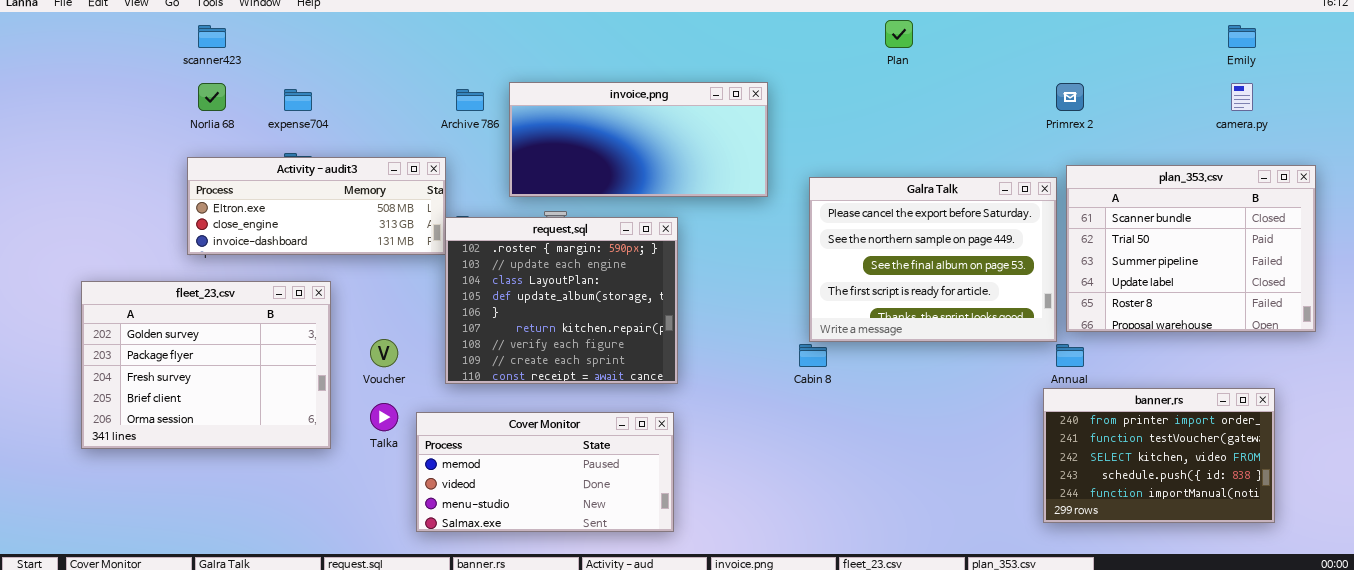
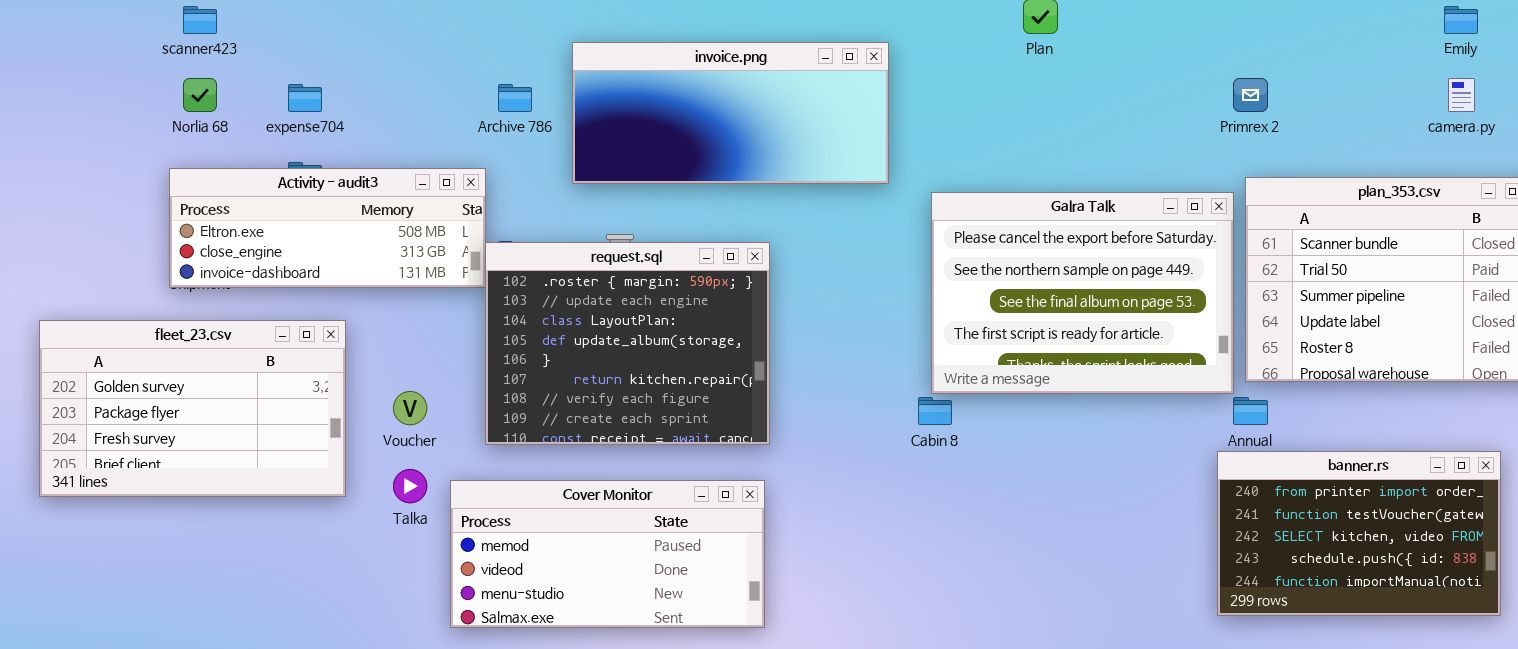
invoice.png: [509,82,768,197] -> [572,42,889,184], moved
fleet_23.csv: [81,281,331,449] -> [39,320,346,497], resized

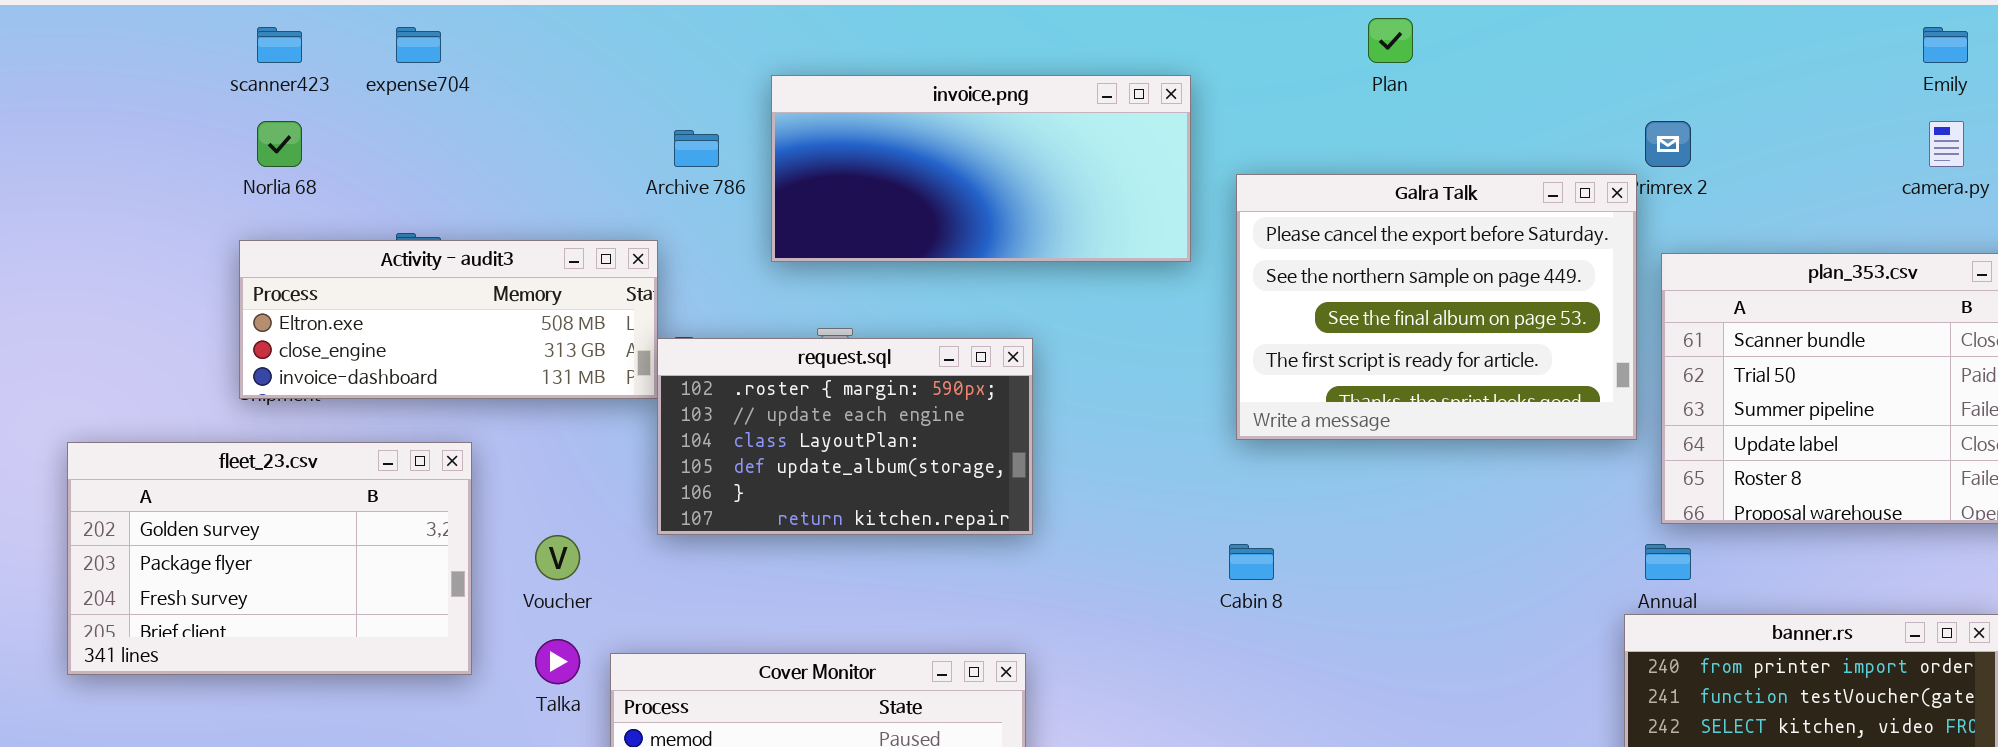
expense704: [288,84,322,112] -> [396,27,441,63], moved
Galra Talk: [931,192,1234,394] -> [1236,174,1637,440], moved
request.sql: [485,242,770,445] -> [657,338,1033,535], resized

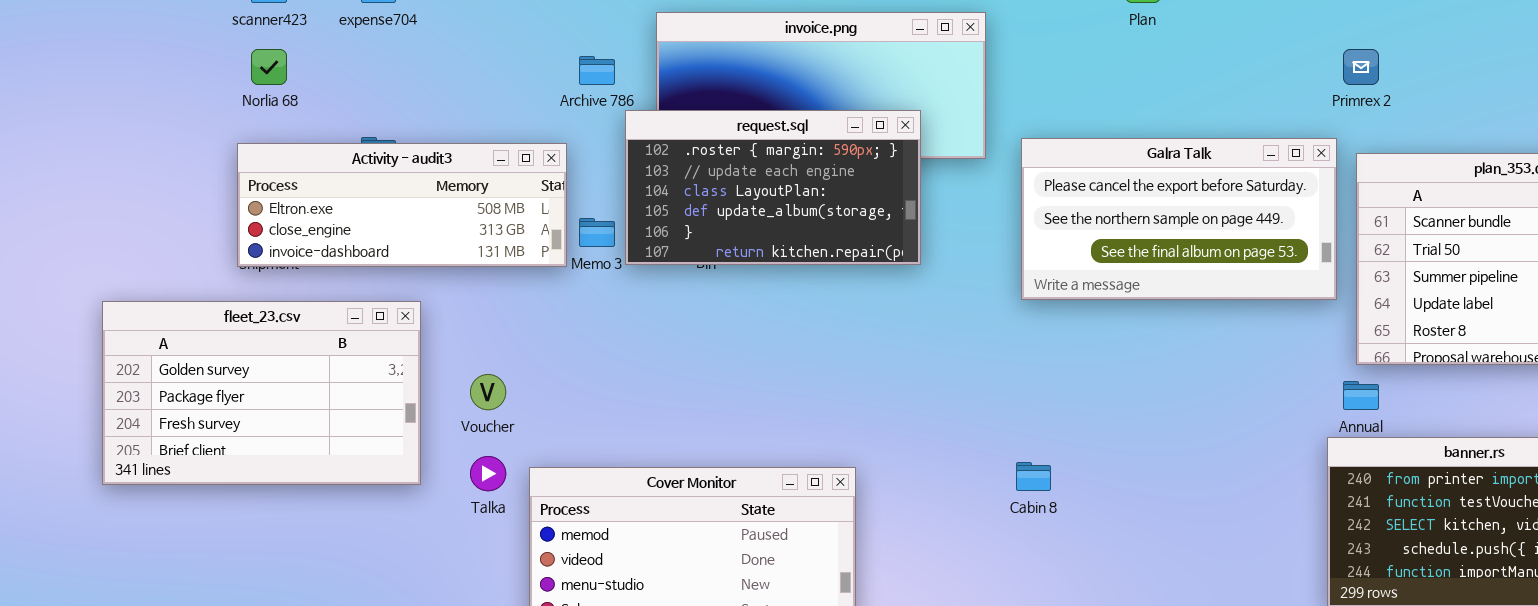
Galra Talk: [1236,174,1637,440] -> [1021,138,1337,300], resized
request.sql: [657,338,1033,535] -> [625,110,921,265], moved
Cabin 8: [1229,544,1274,580] -> [1016,462,1051,491], moved

